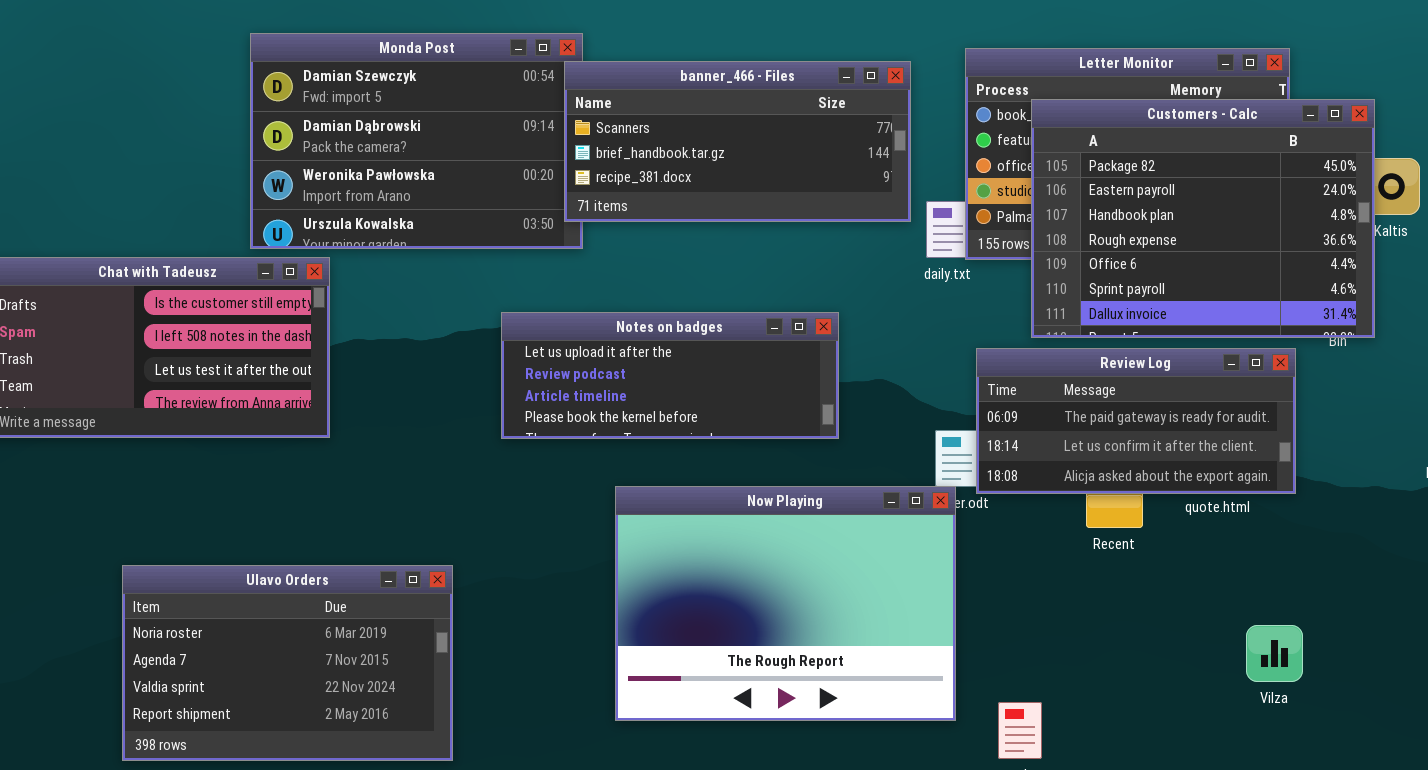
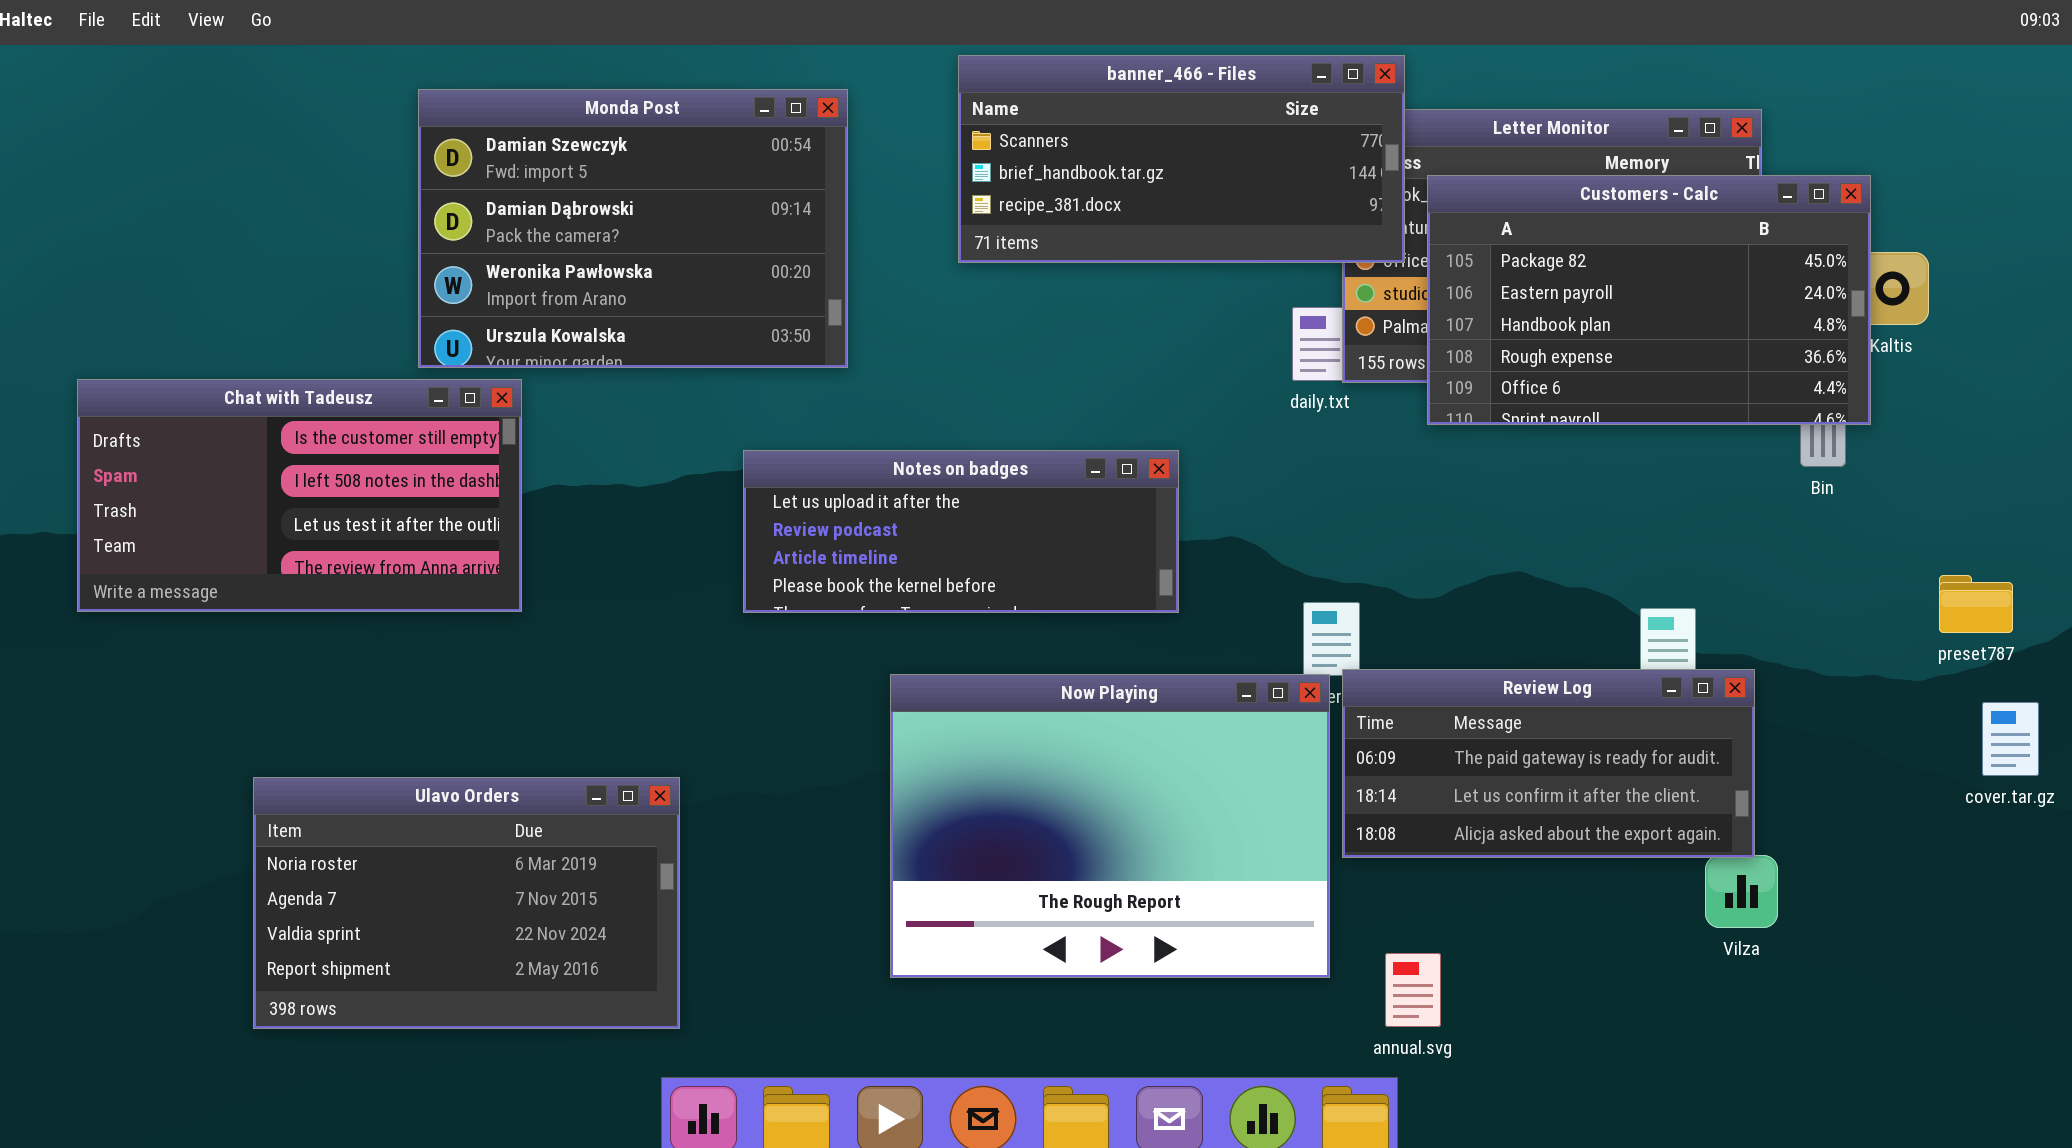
banner_466 - Files: [564,61,911,222] -> [958,55,1405,263], moved
Customers - Calc: [1031,99,1375,338] -> [1427,175,1871,425], resized
Review Log: [976,348,1296,494] -> [1342,669,1755,858], moved

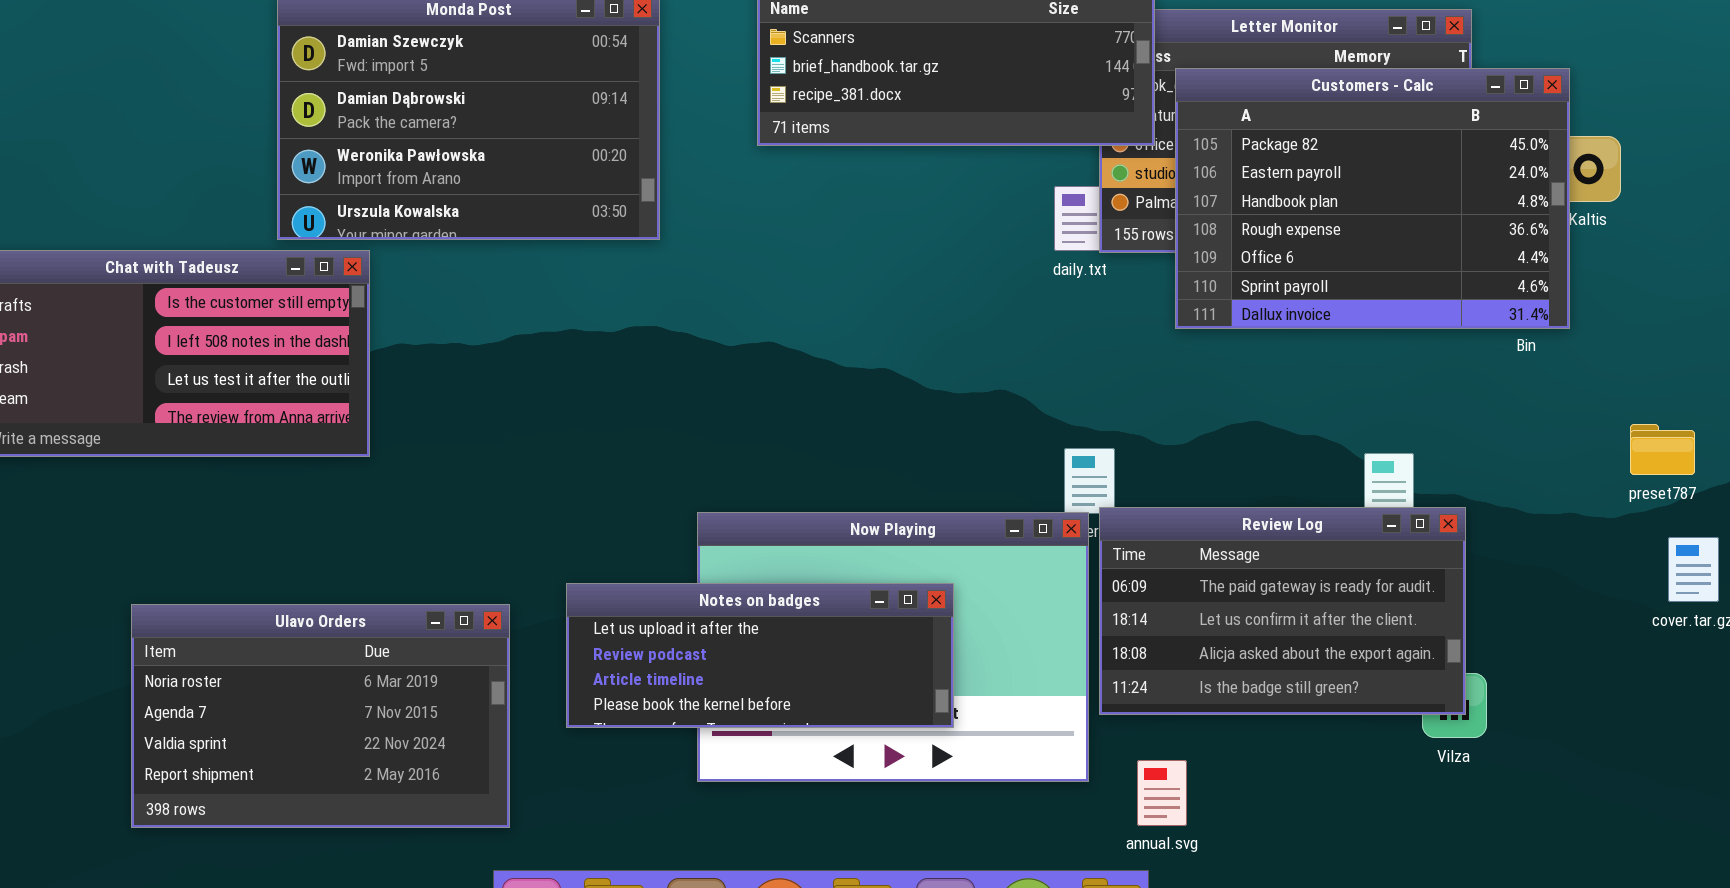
Customers - Calc: [1427,175,1871,425] -> [1175,68,1570,329], resized
Notes on badges: [743,450,1179,613] -> [566,583,954,728], moved
Review Log: [1342,669,1755,858] -> [1099,507,1466,715], resized

